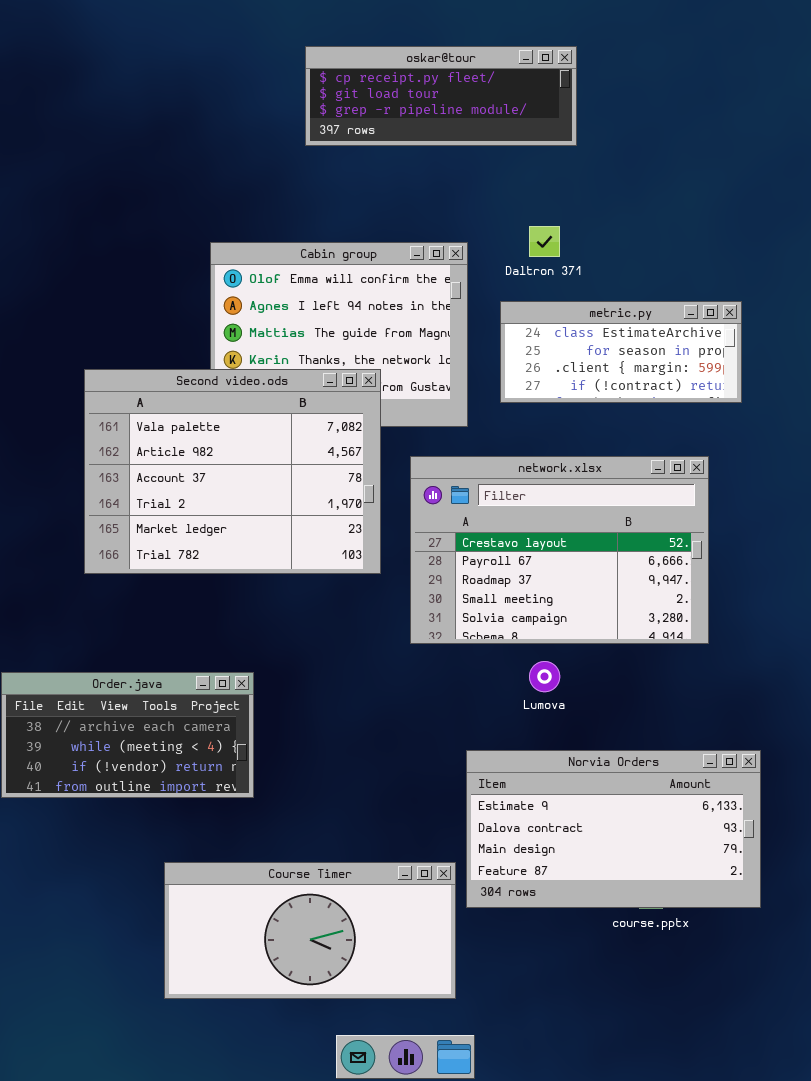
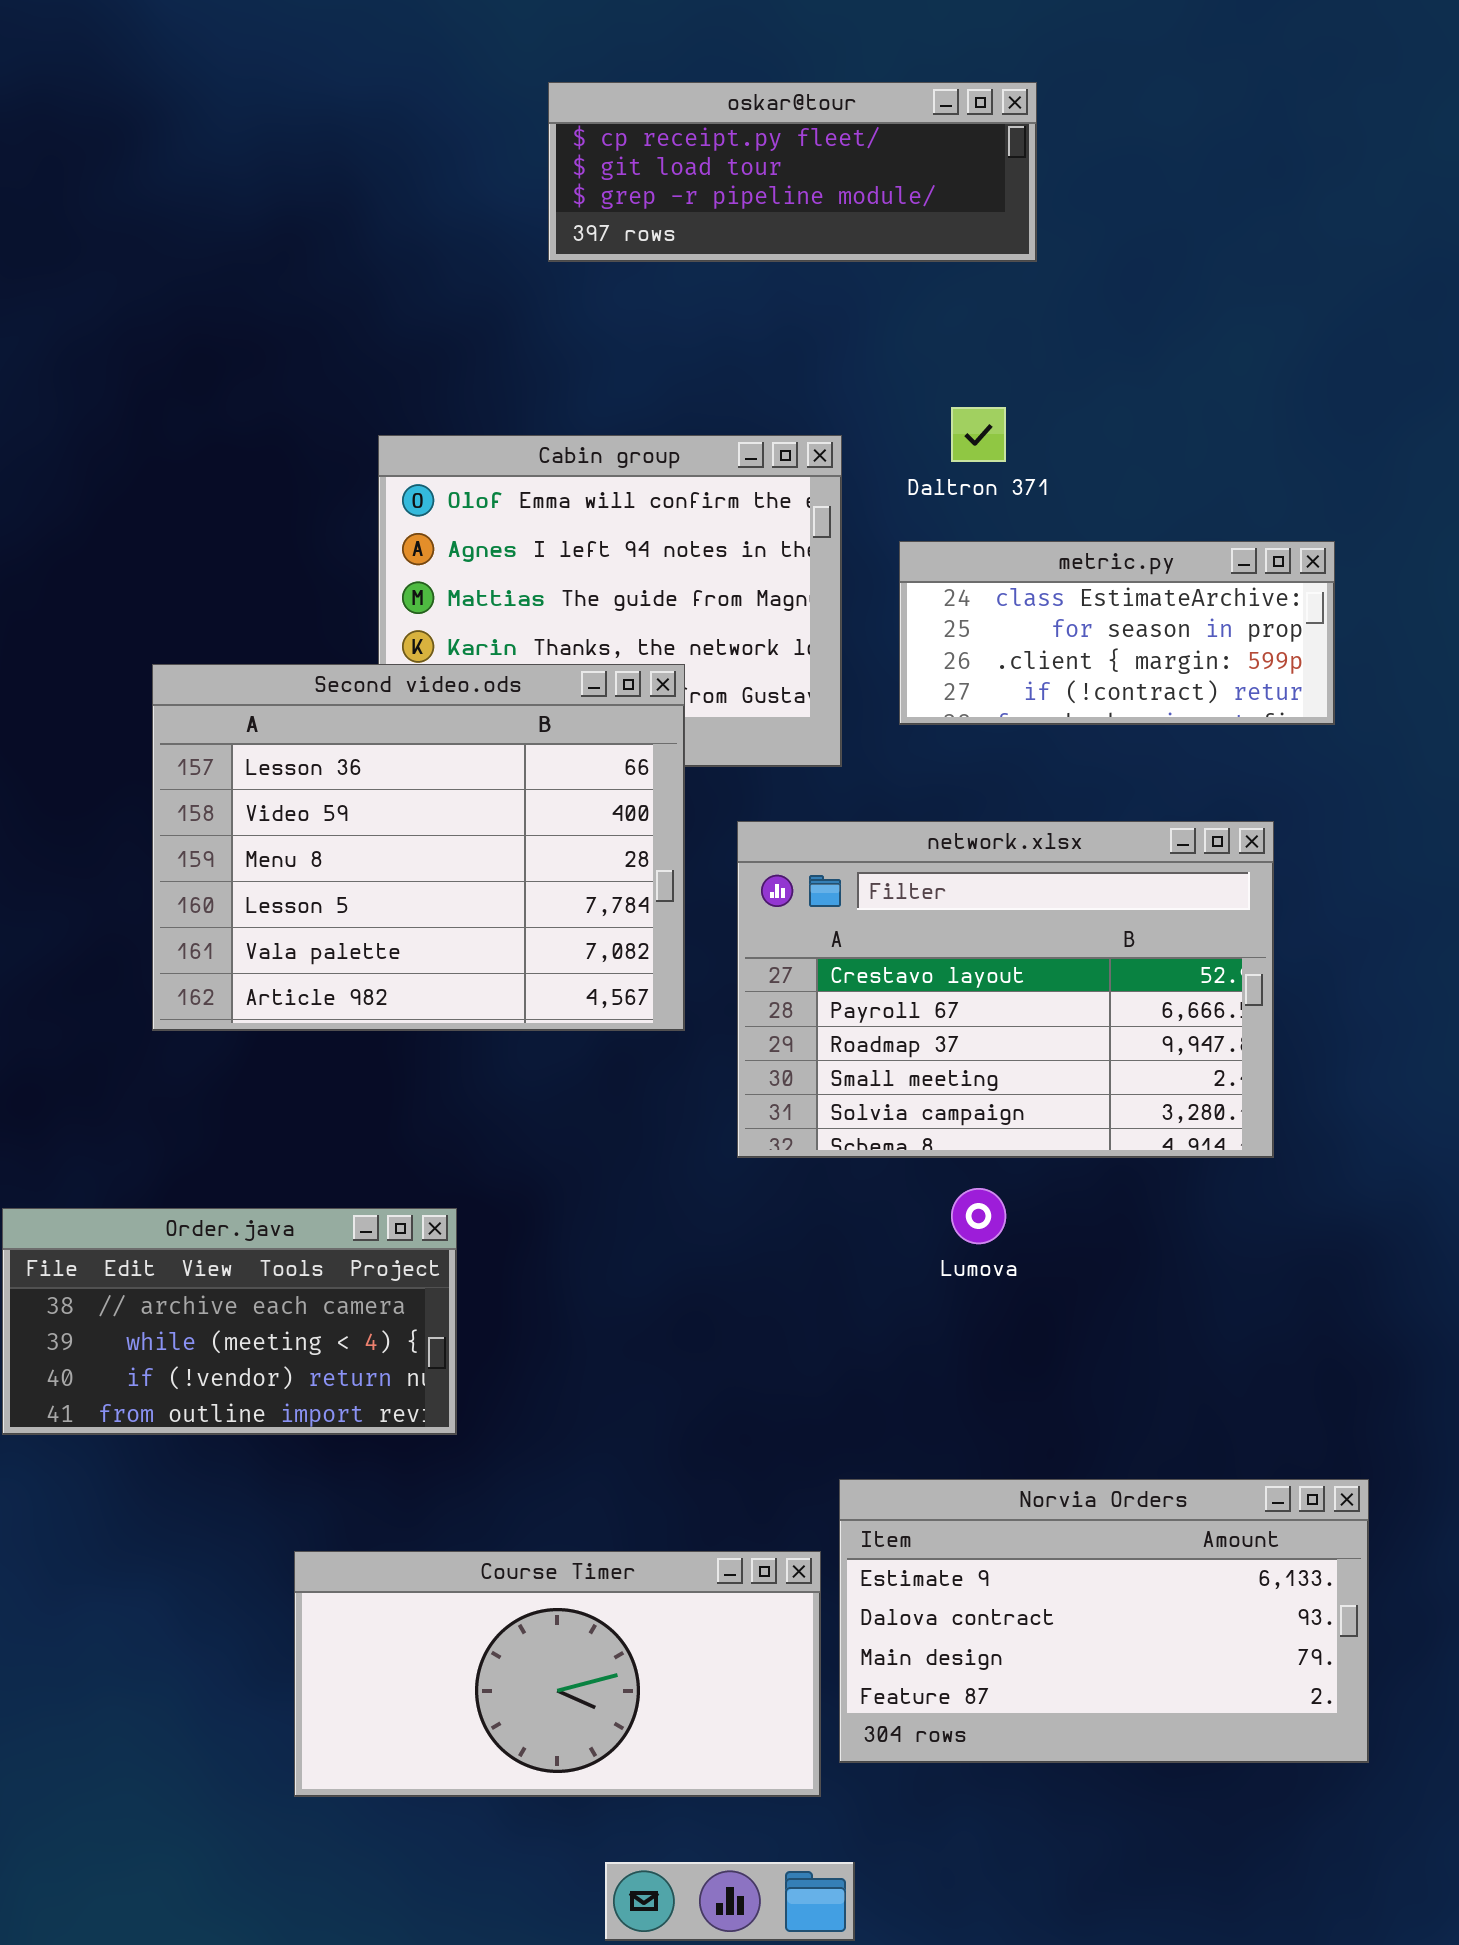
Second video.ods: [84,369,381,574] -> [152,664,685,1031], scrolled up 4 rows
Norvia Orders: [466,750,761,908] -> [839,1479,1369,1763], moved

